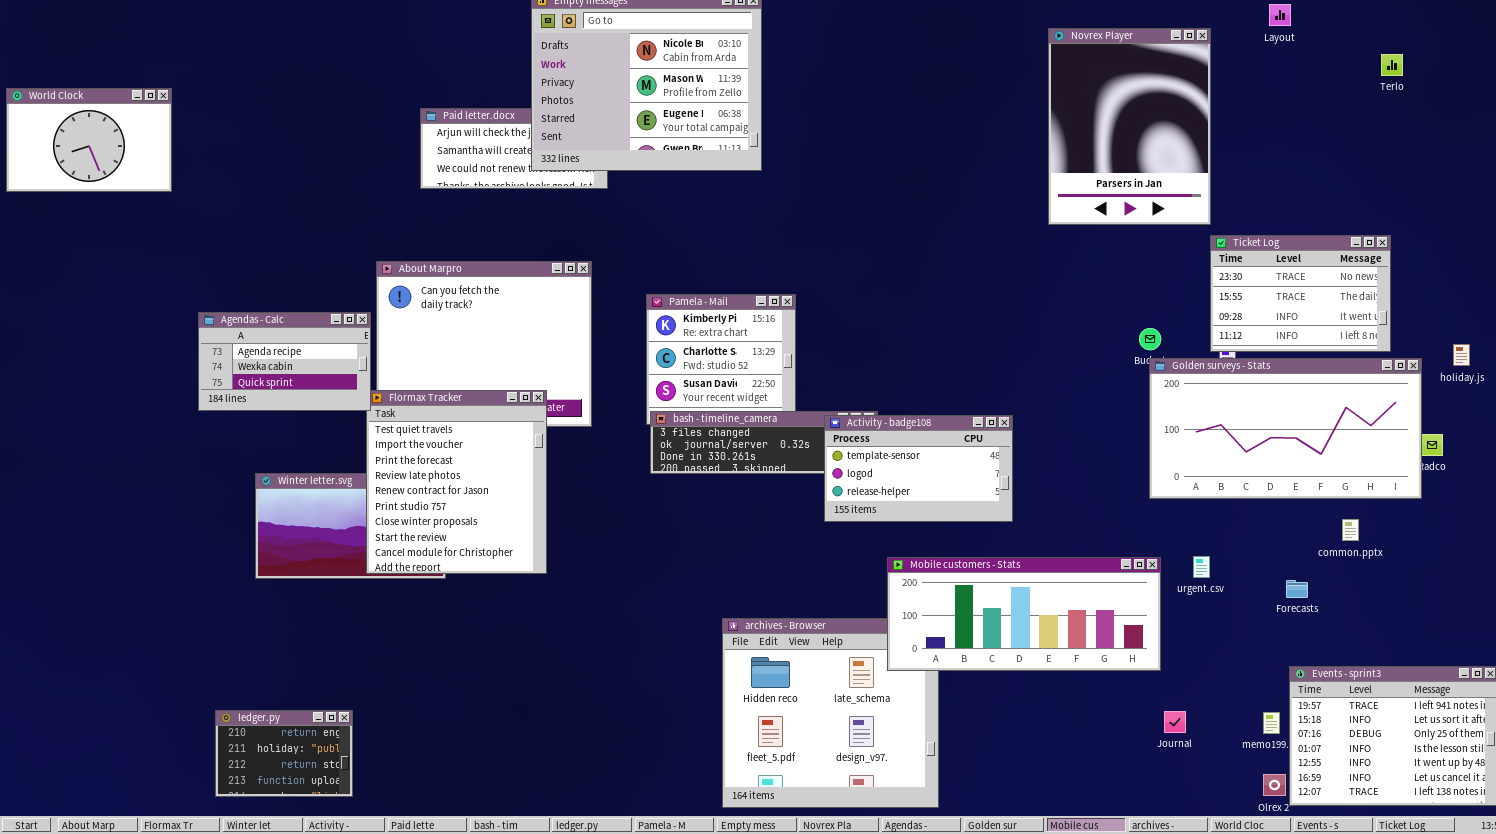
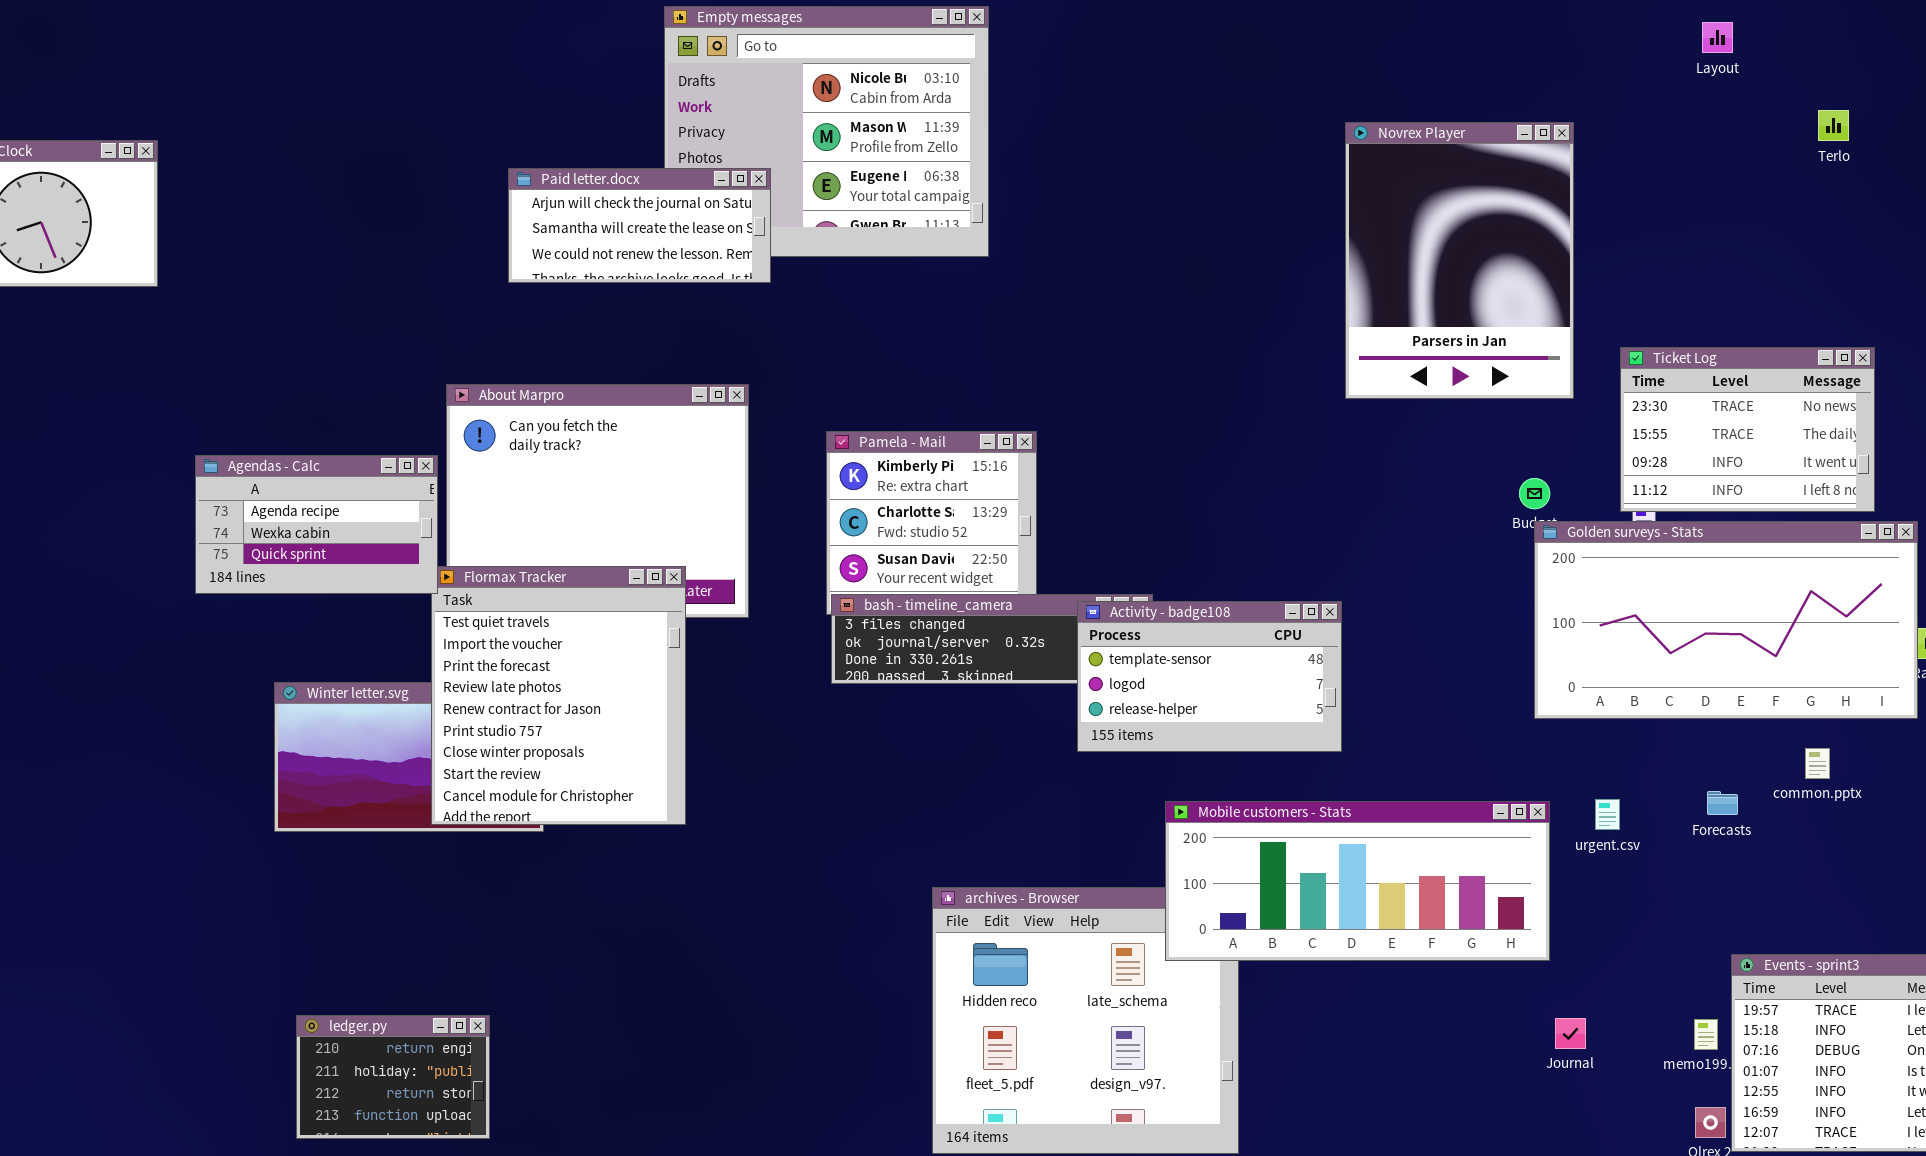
Novrex Player: [1048,28,1211,225] -> [1345,122,1574,399], moved
Terlo: [1381,54,1403,76] -> [1818,110,1849,141], moved
Paid letter.docx: [420,108,608,189] -> [508,168,771,283], raised
Forecasts: [1286,580,1308,598] -> [1707,791,1738,815], moved
ledger.py: [215,710,353,797] -> [296,1015,490,1139], moved

